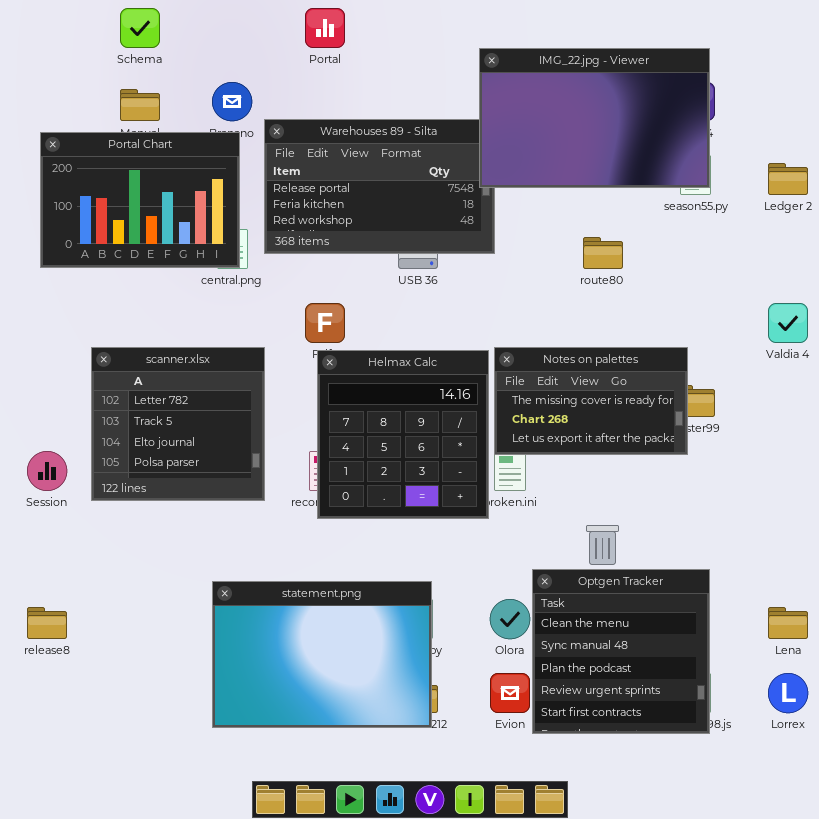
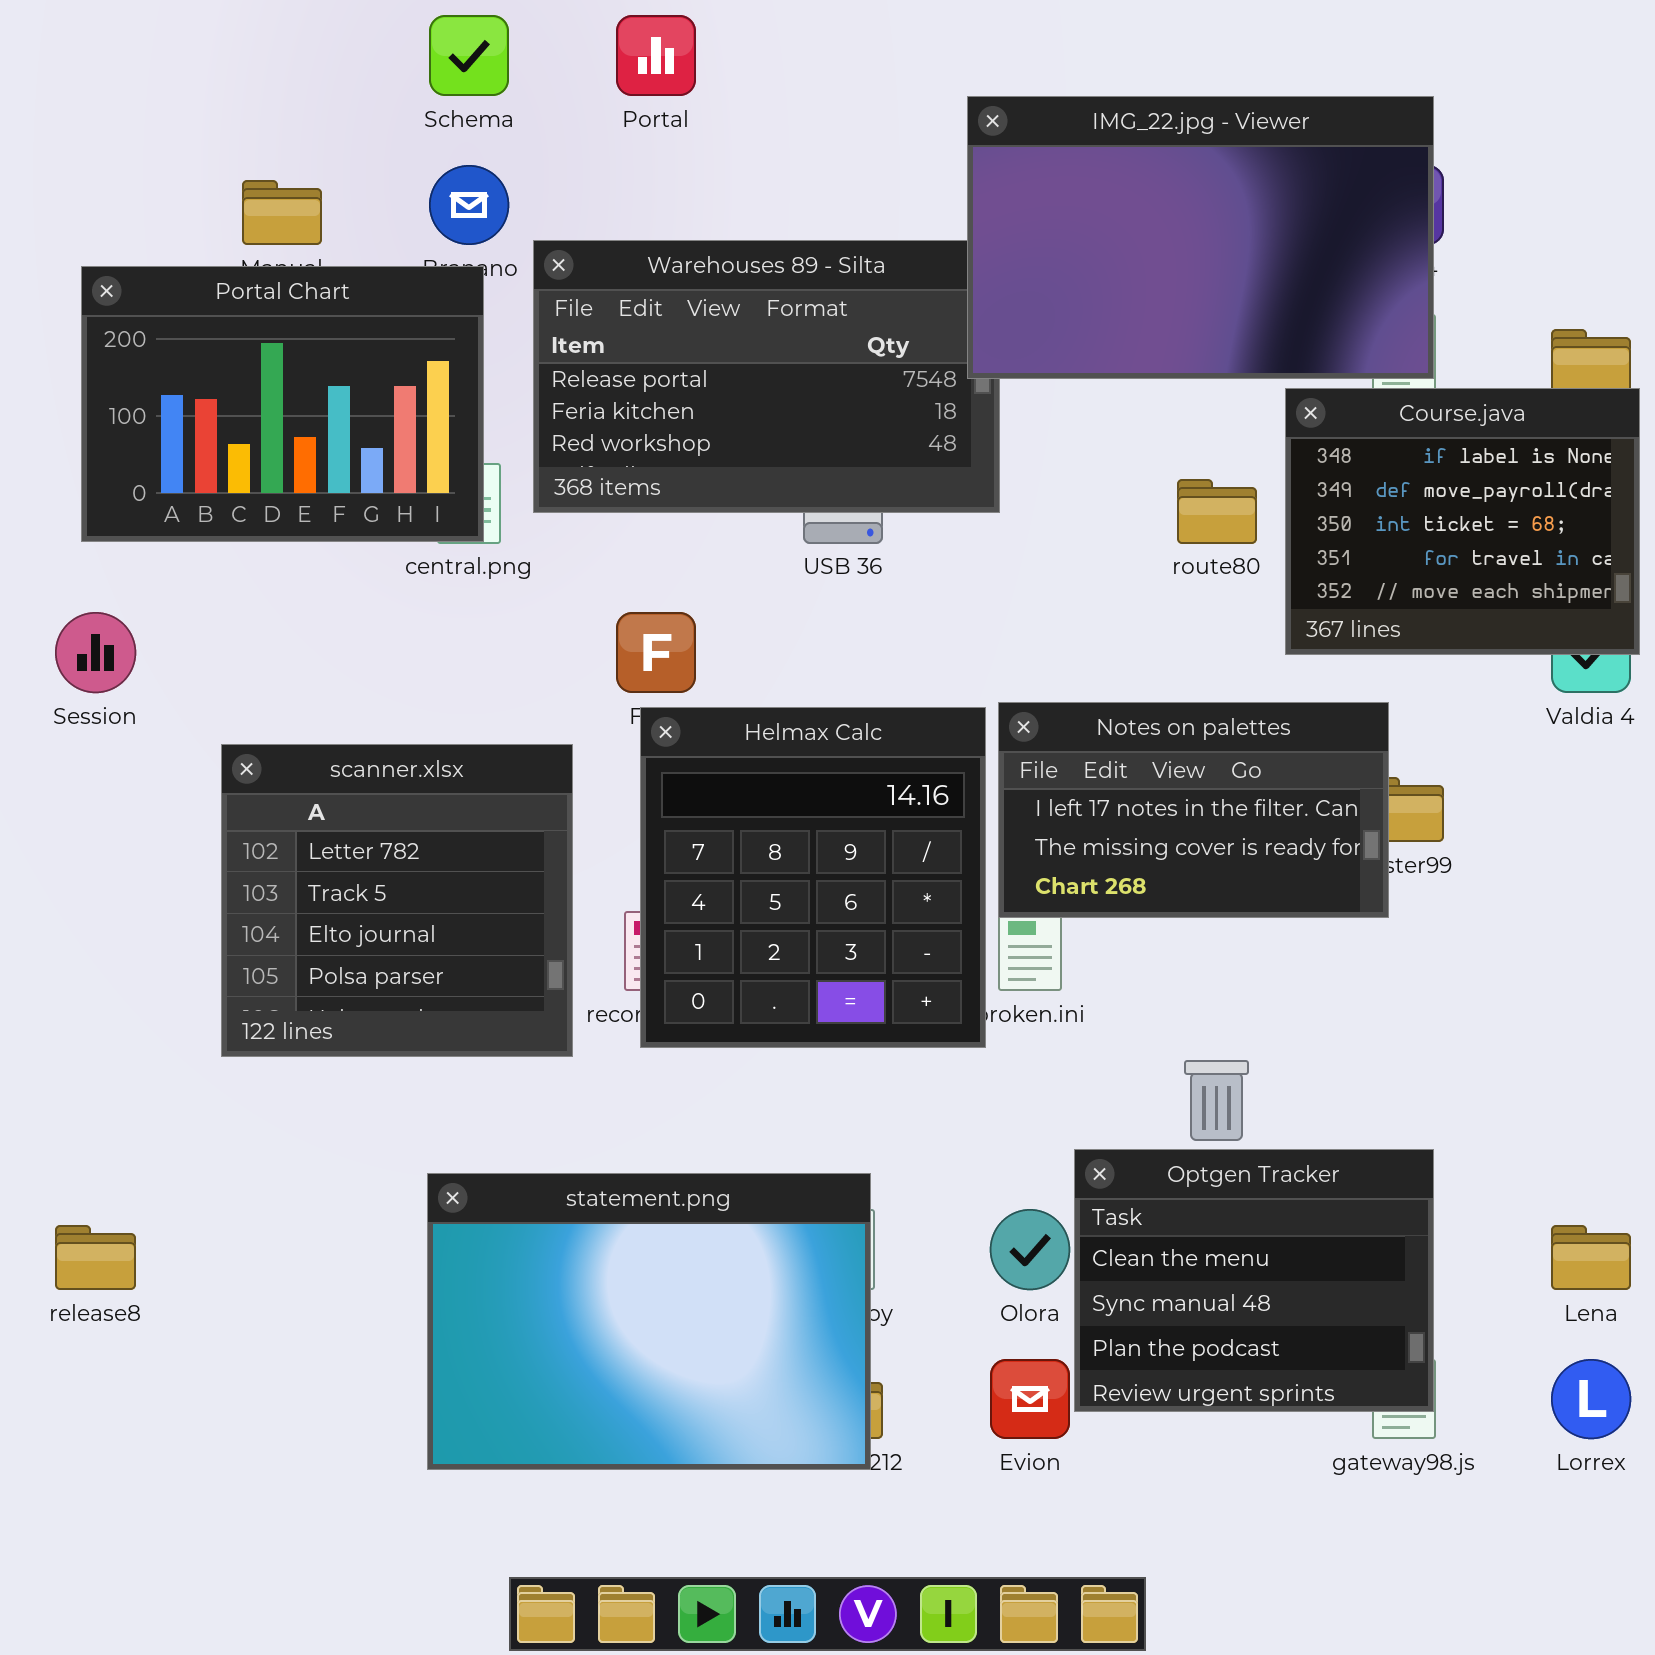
Schema: [120,8,160,48] -> [429,15,509,96], moved
Course.java: none -> [1285,388,1640,655], opened
scanner.xlsx: [91,347,265,501] -> [221,744,573,1057], moved
Notes on palettes: [494,347,688,455] -> [998,702,1389,918], scrolled up 1 row
Session: [27,451,67,491] -> [55,612,136,693], moved
Optgen Tracker: [532,569,710,734] -> [1074,1149,1434,1412], resized

